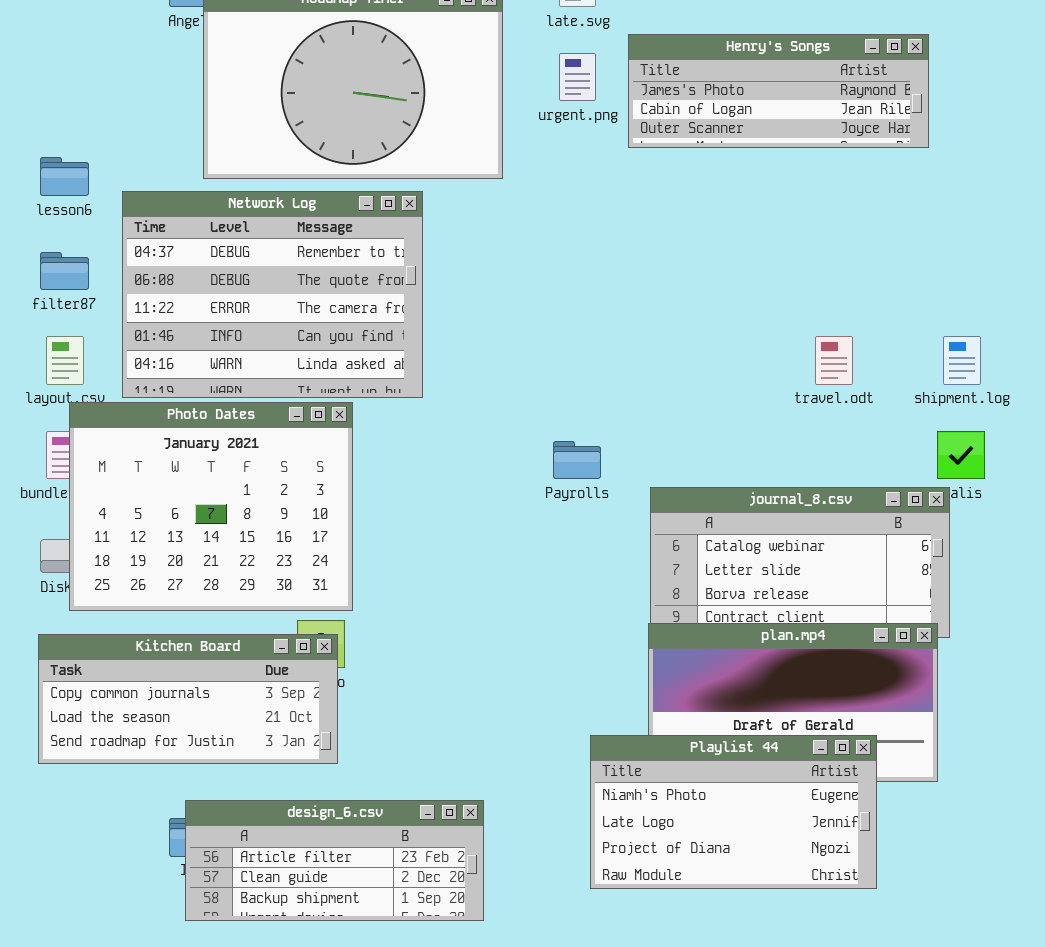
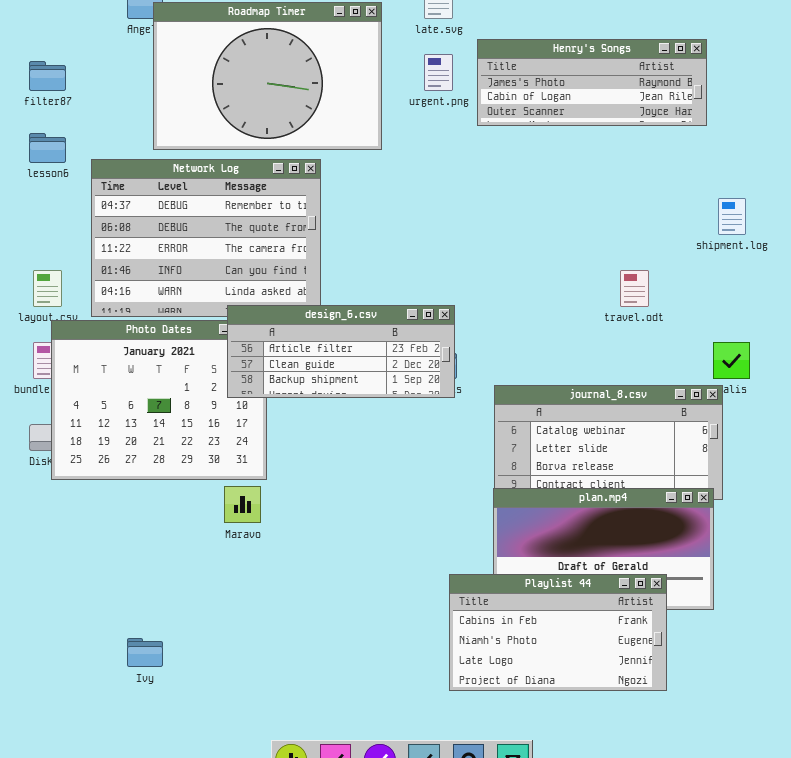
filter87: [40,252,89,290] -> [29,61,66,91], moved
shipment.log: [943,336,981,385] -> [718,198,746,235], moved
Kitchen Board: [38,634,338,764] -> none, closed
Playlist 44: [590,735,877,889] -> [449,574,667,691], scrolled up 1 row
design_6.csv: [185,800,484,921] -> [227,305,455,398], moved

